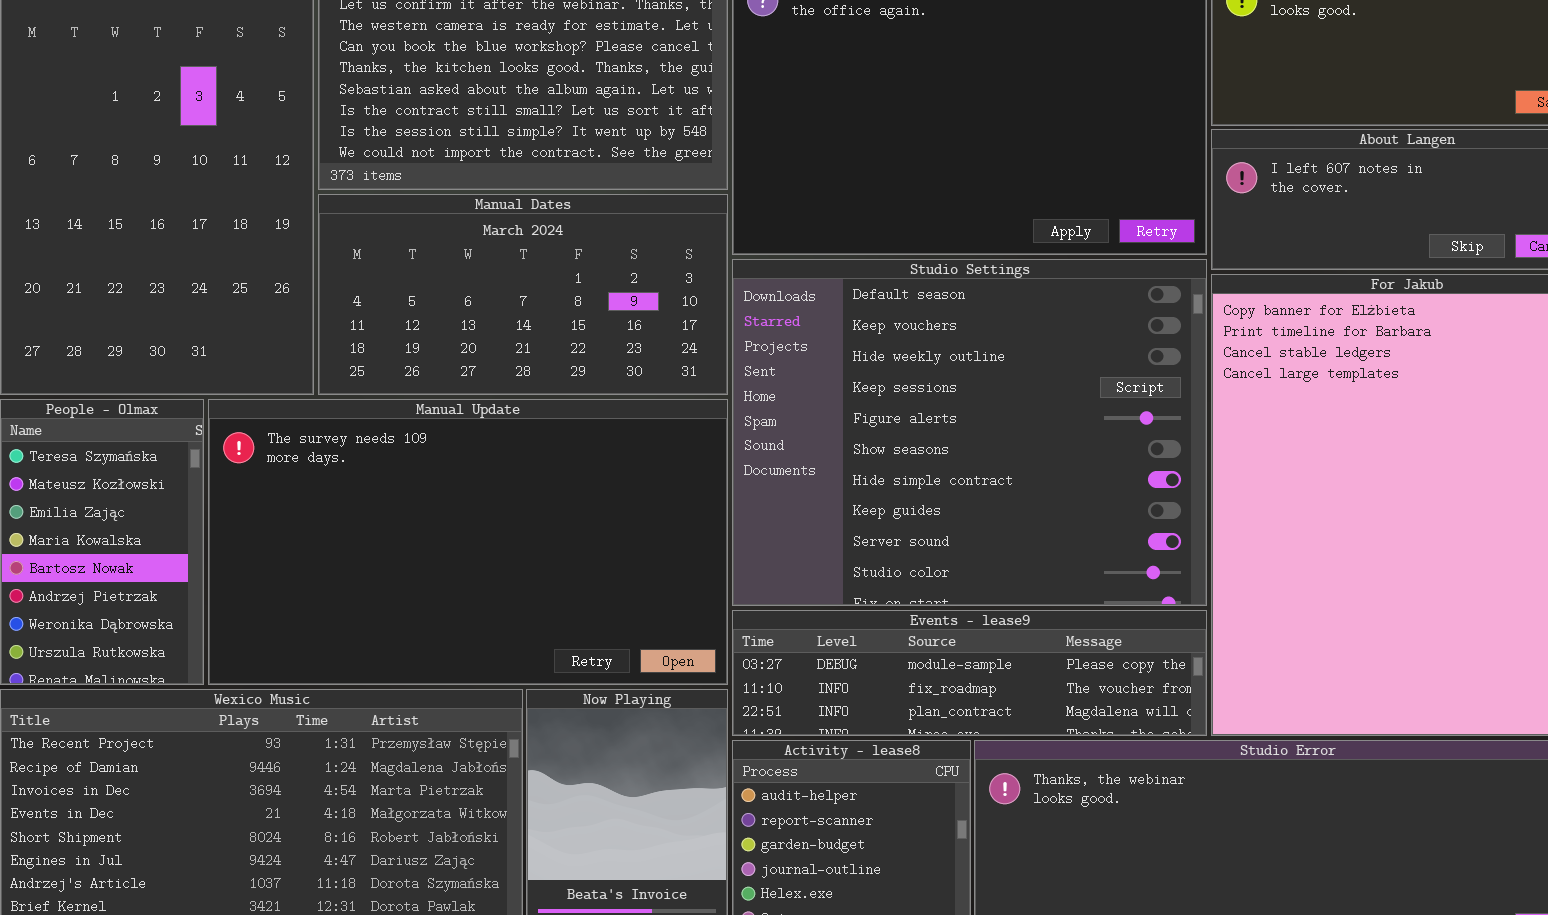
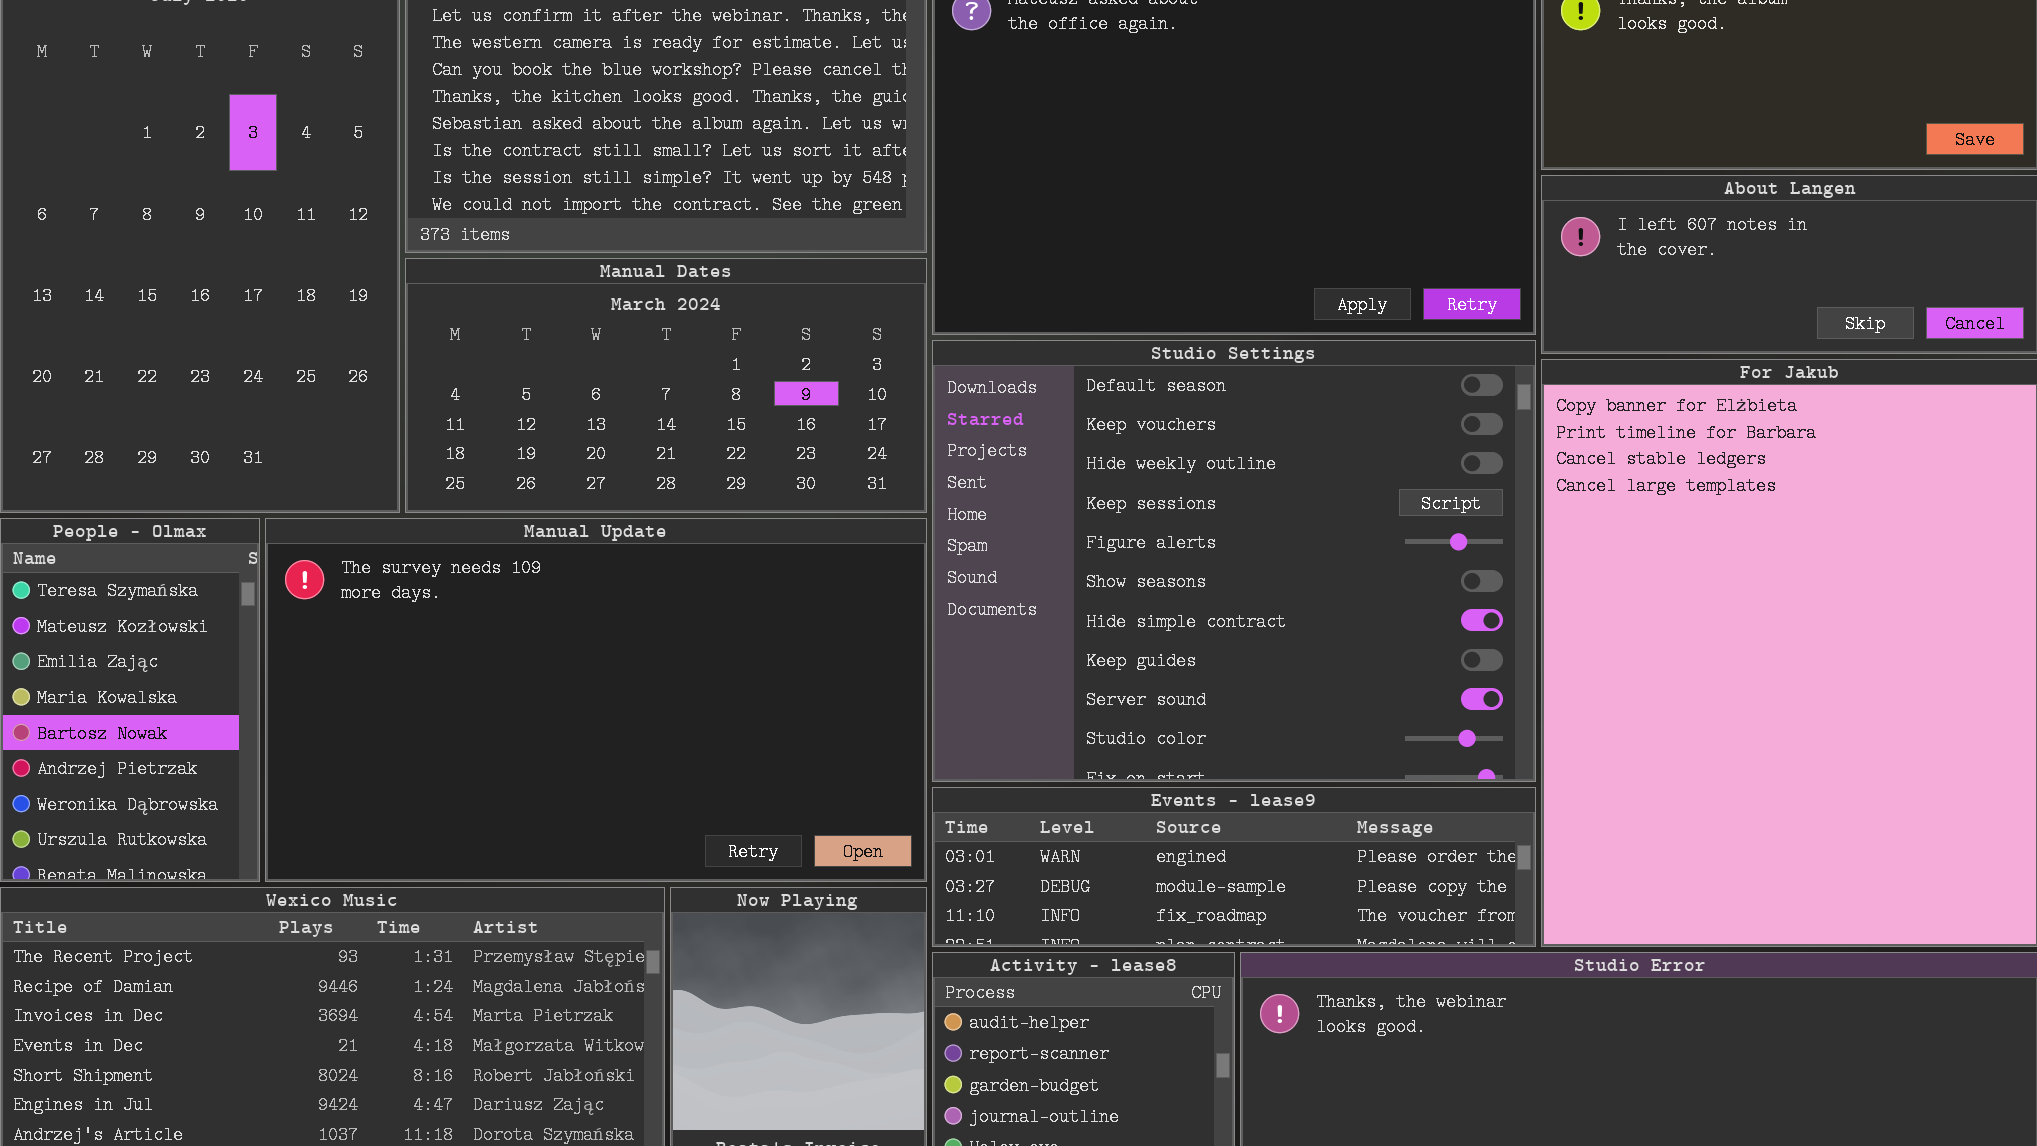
Events - lease9: [732,610,1207,736] -> [932,787,1536,947], scrolled up 1 row

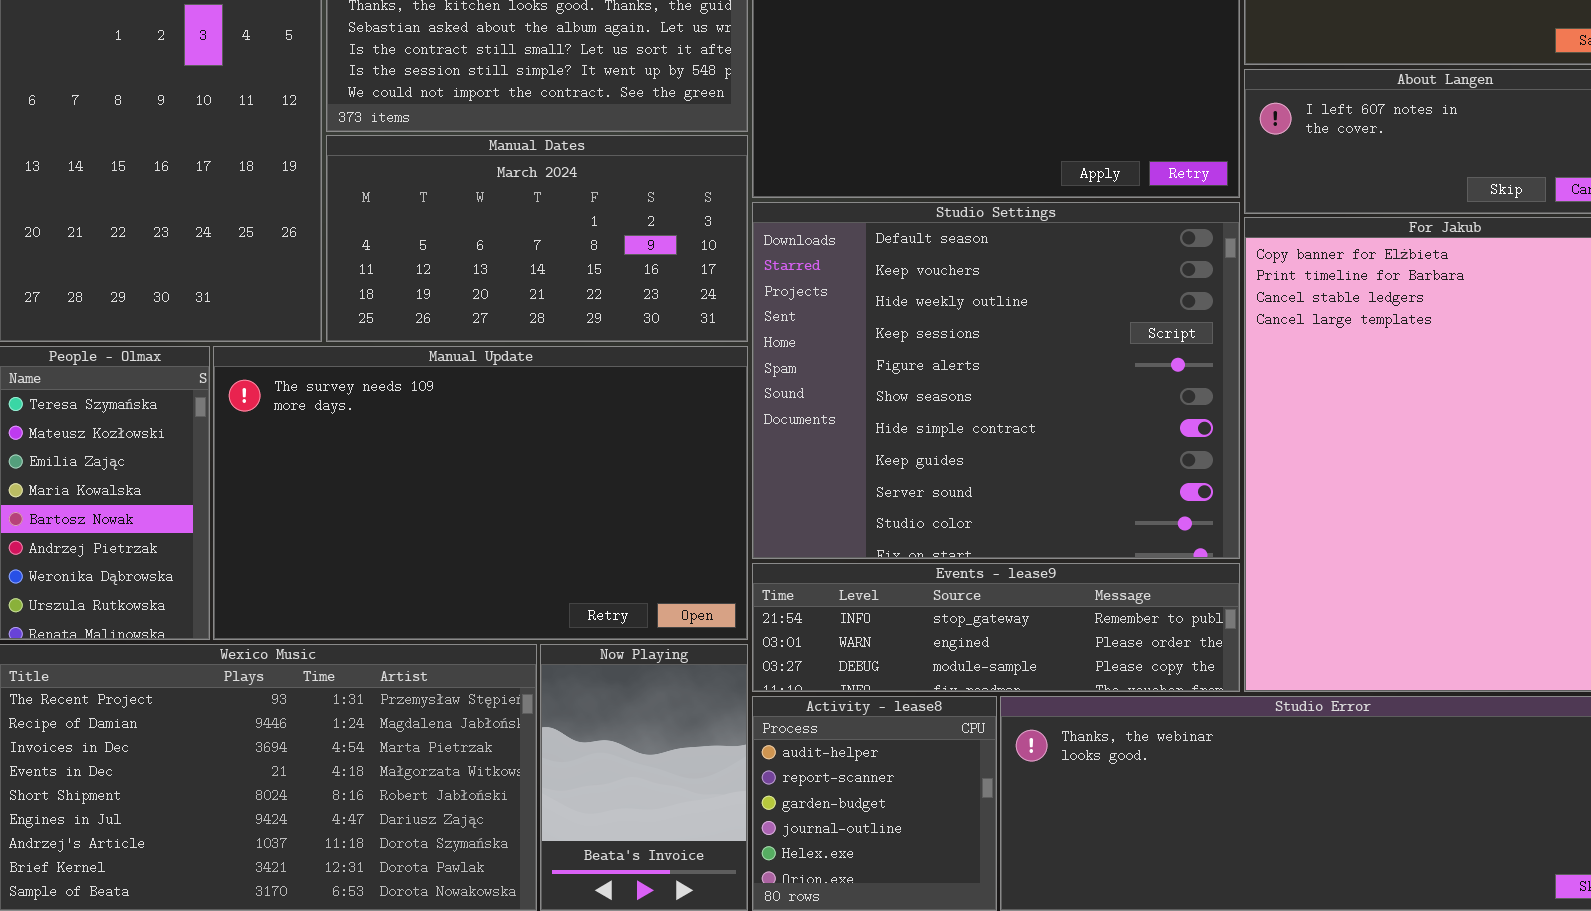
Events - lease9: [932,787,1536,947] -> [752,563,1240,692], scrolled up 1 row

